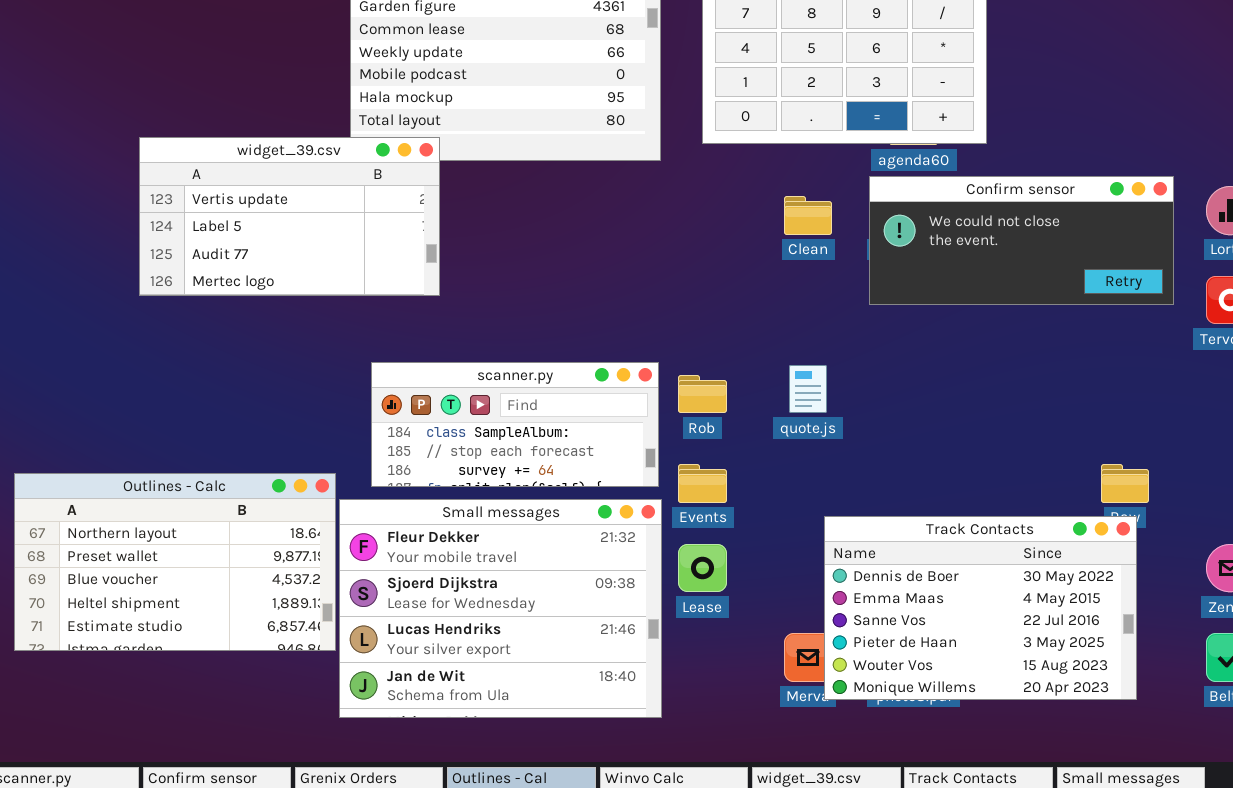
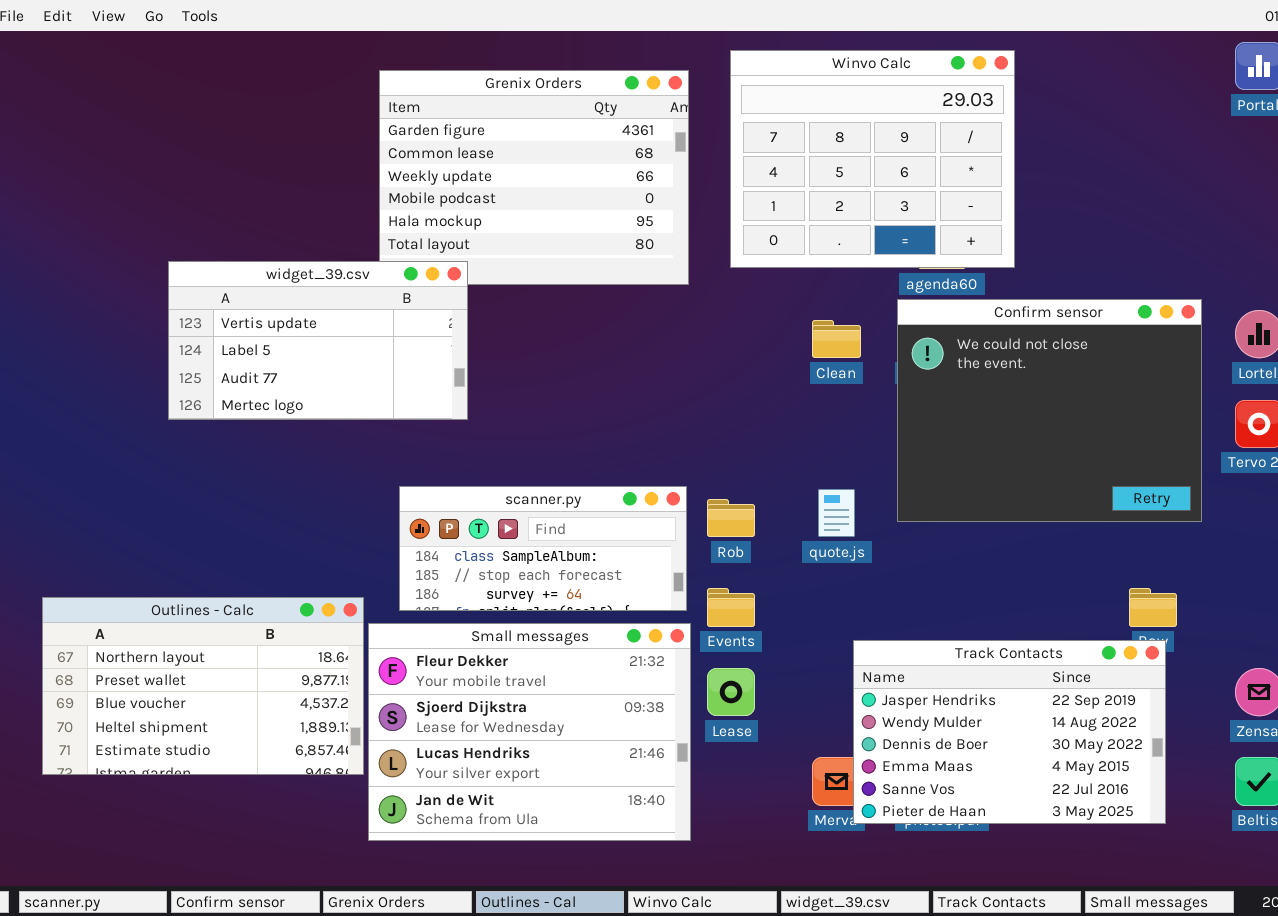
Confirm sensor: [869,176,1174,305] -> [897,299,1202,522], resized
Track Contacts: [824,516,1137,700] -> [853,640,1166,824], scrolled up 2 rows

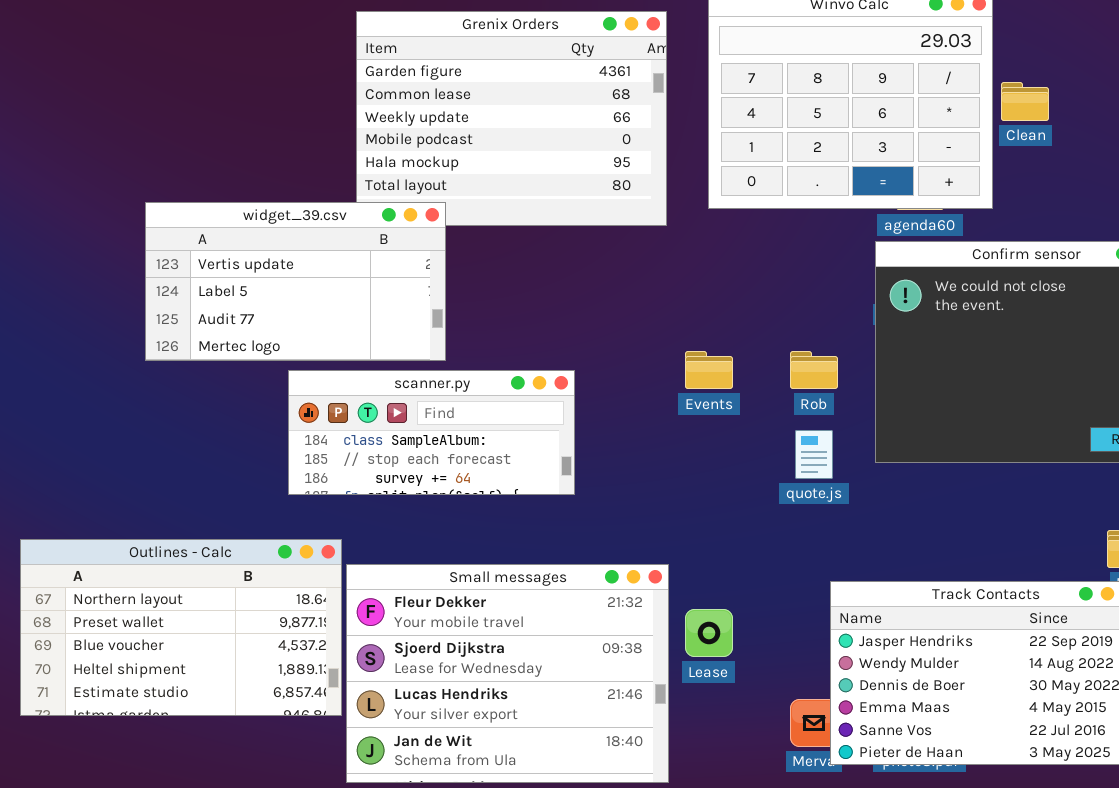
Clean: [812,320,861,358] -> [1001,82,1049,121], moved
scanner.py: [399,486,687,611] -> [288,370,575,495], moved
Rob: [707,499,755,537] -> [790,351,838,389], moved
Events: [707,588,755,627] -> [685,351,733,389], moved

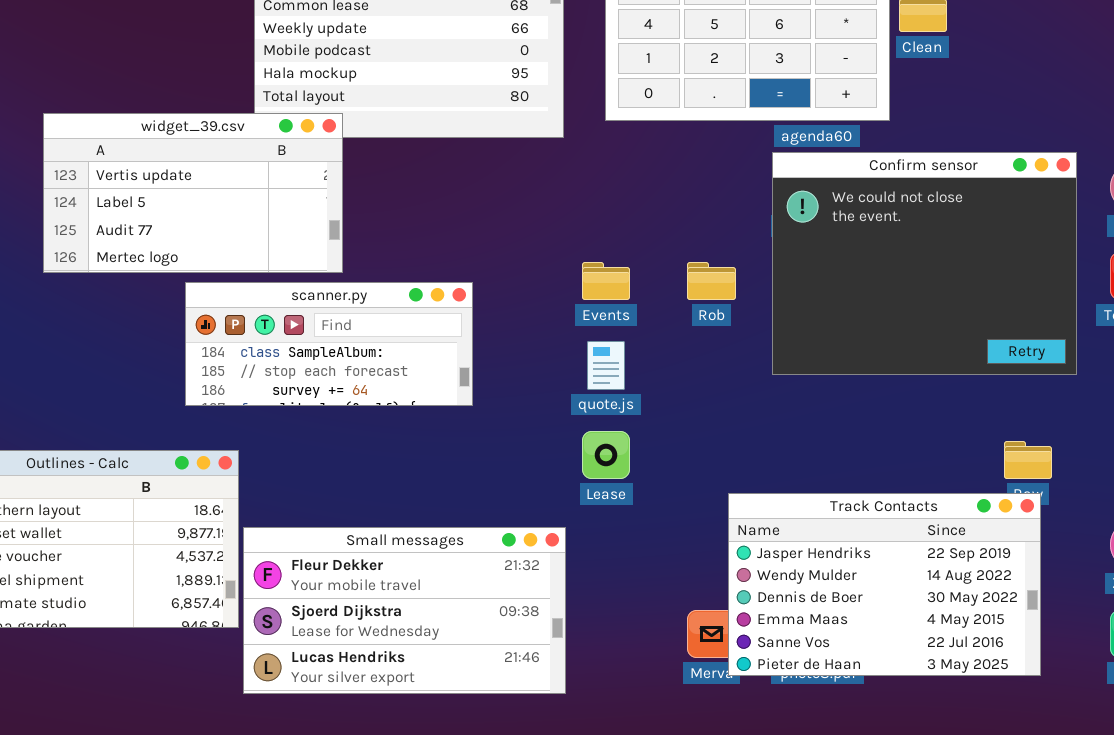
quote.js: [795,430,833,479] -> [587,341,625,390], moved
Small messages: [346,564,669,783] -> [243,527,566,694], resized
Lease: [685,609,733,657] -> [582,431,630,479], moved

